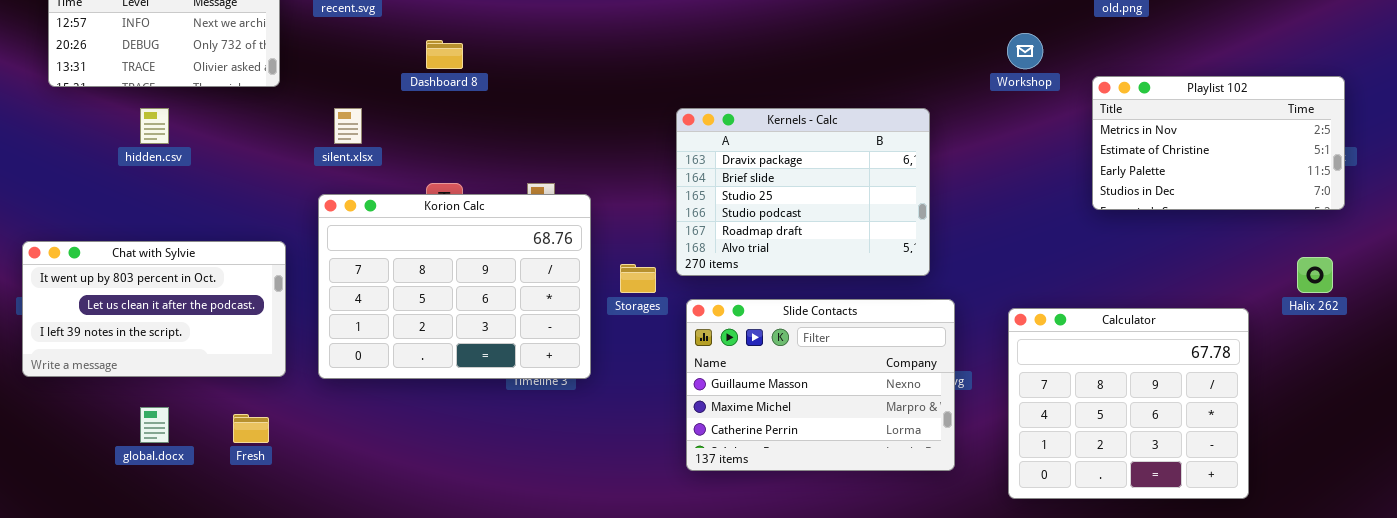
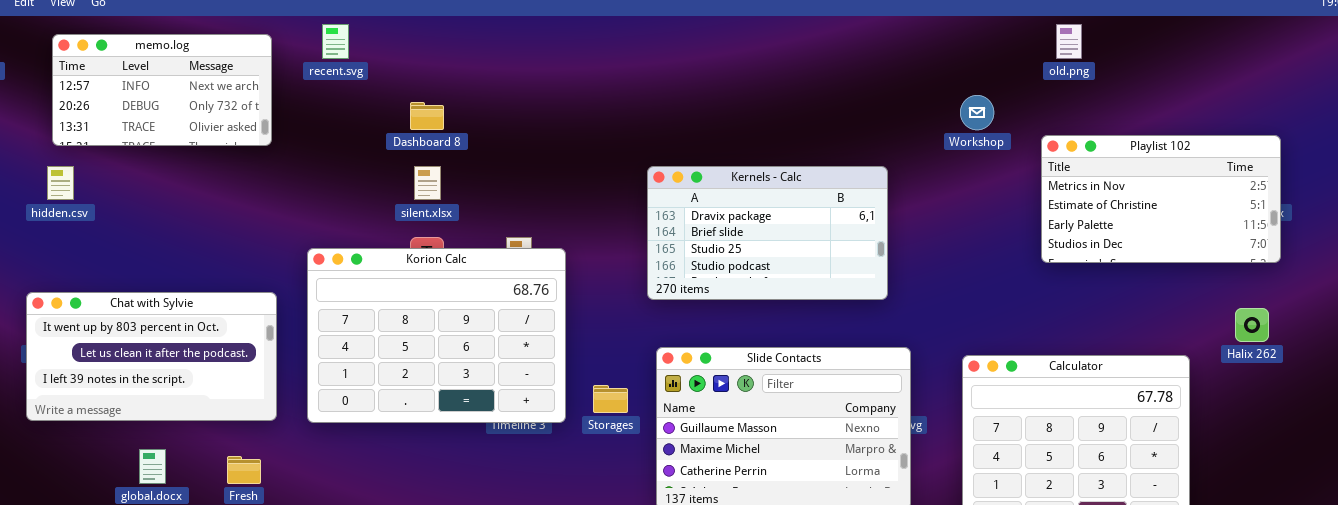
hidden.csv: [140,108,169,144] -> [47,166,74,200], moved
silent.xlsx: [334,108,362,144] -> [414,166,441,200], moved
Kernels - Calc: [676,108,930,276] -> [647,166,888,300], resized
Storages: [620,264,656,293] -> [593,385,628,413], moved

